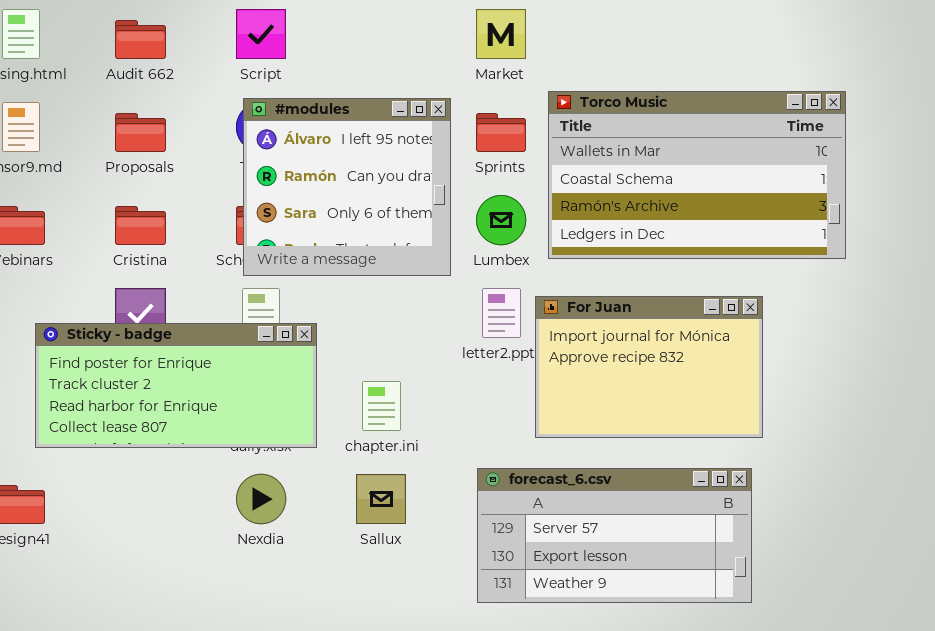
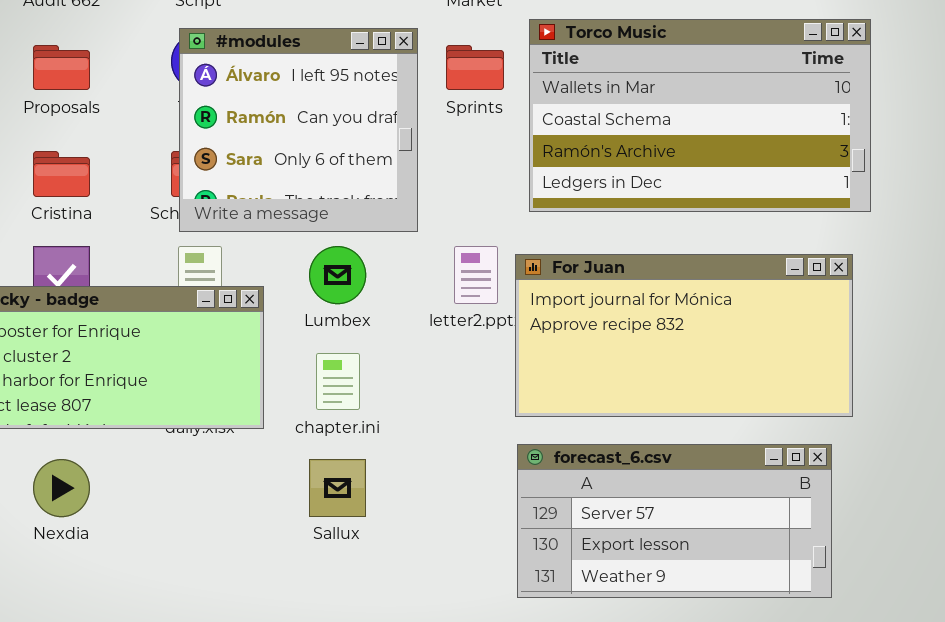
Lumbex: [476,195,526,245] -> [309,246,366,304], moved
For Juan: [535,296,763,438] -> [515,254,853,417], resized
forecast_6.csv: [477,468,752,603] -> [517,444,832,598], moved
Nexdia: [236,474,286,524] -> [33,459,90,517], moved

